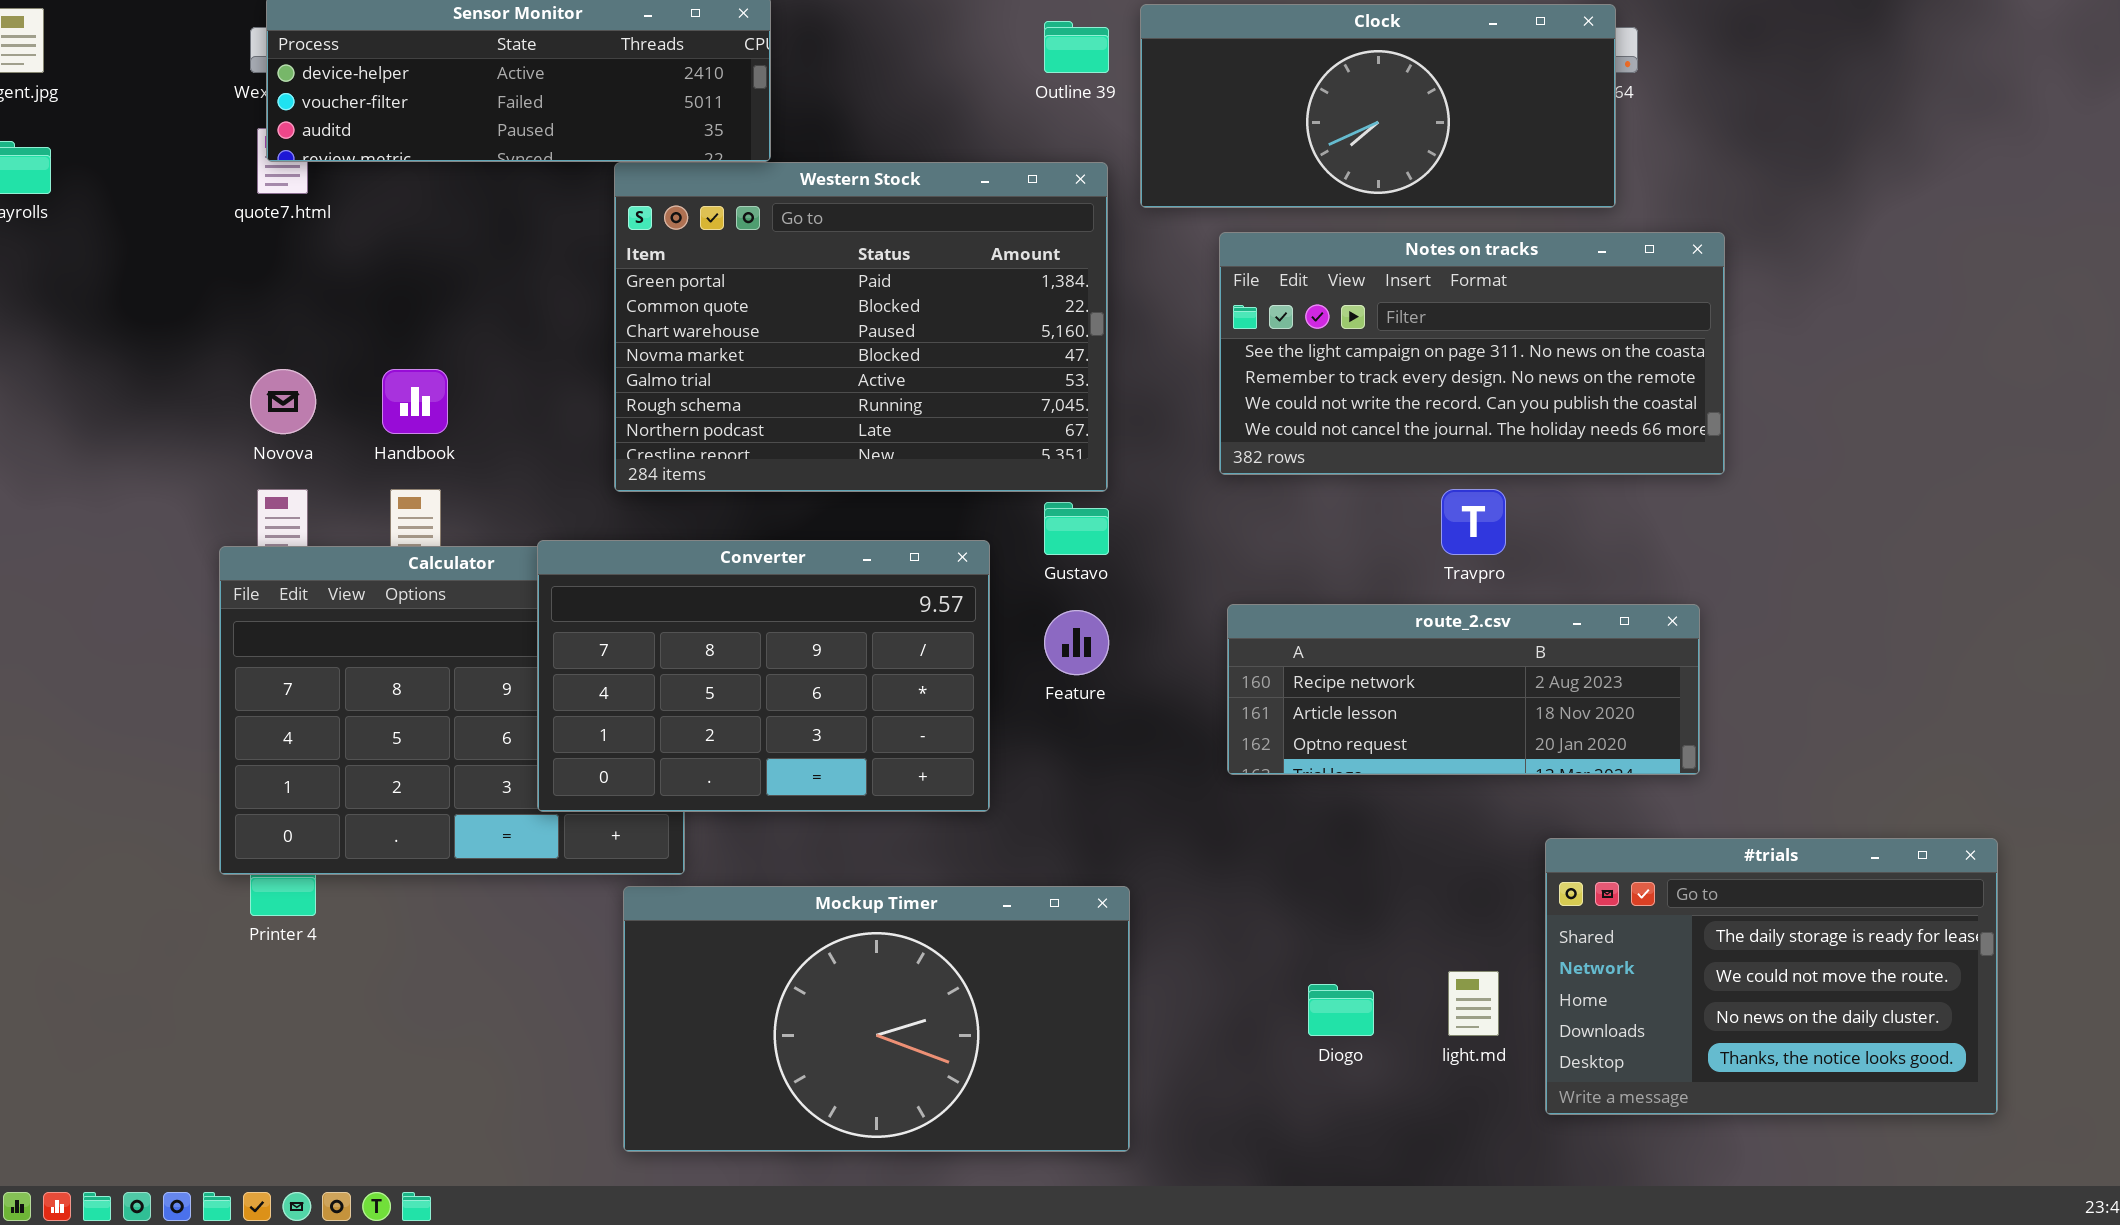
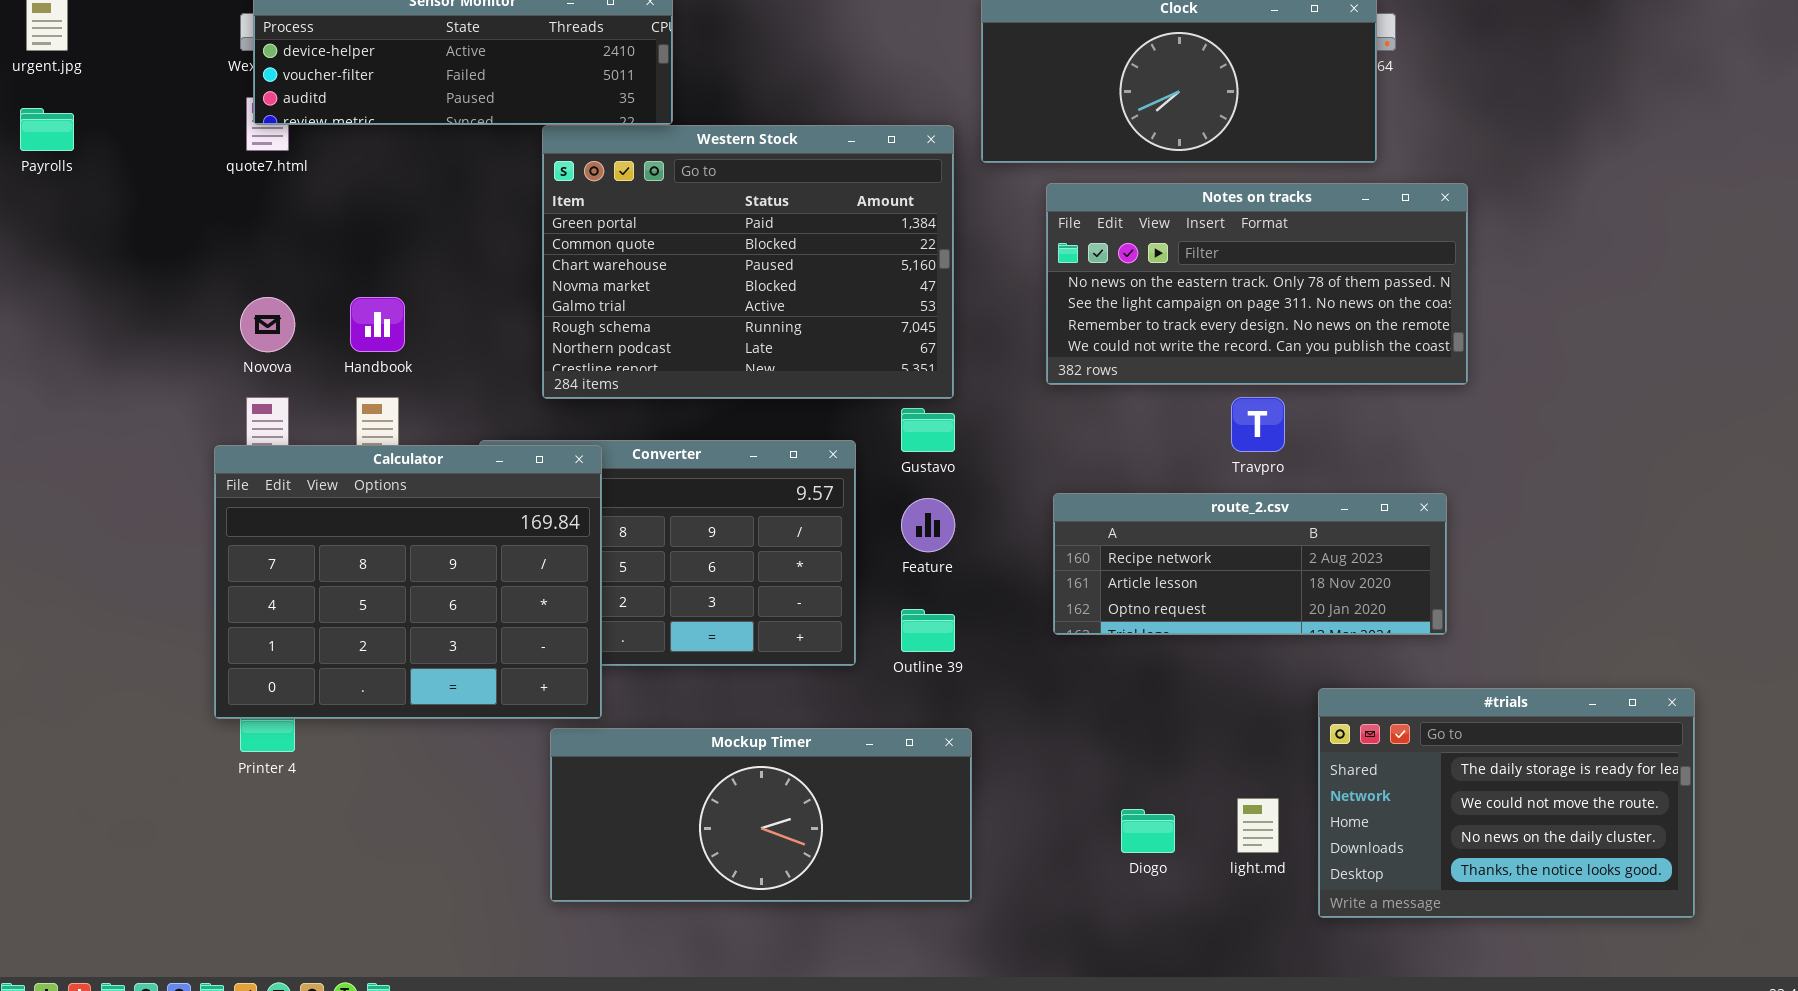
Outline 39: [1044,21,1109,73] -> [901,609,955,652], moved
Notes on tracks: [1219,232,1725,475] -> [1046,183,1468,385], scrolled up 1 row
Calculator: [219,546,685,875] -> [214,445,602,719], raised
Mockup Timer: [623,886,1130,1152] -> [550,728,972,902], resized

